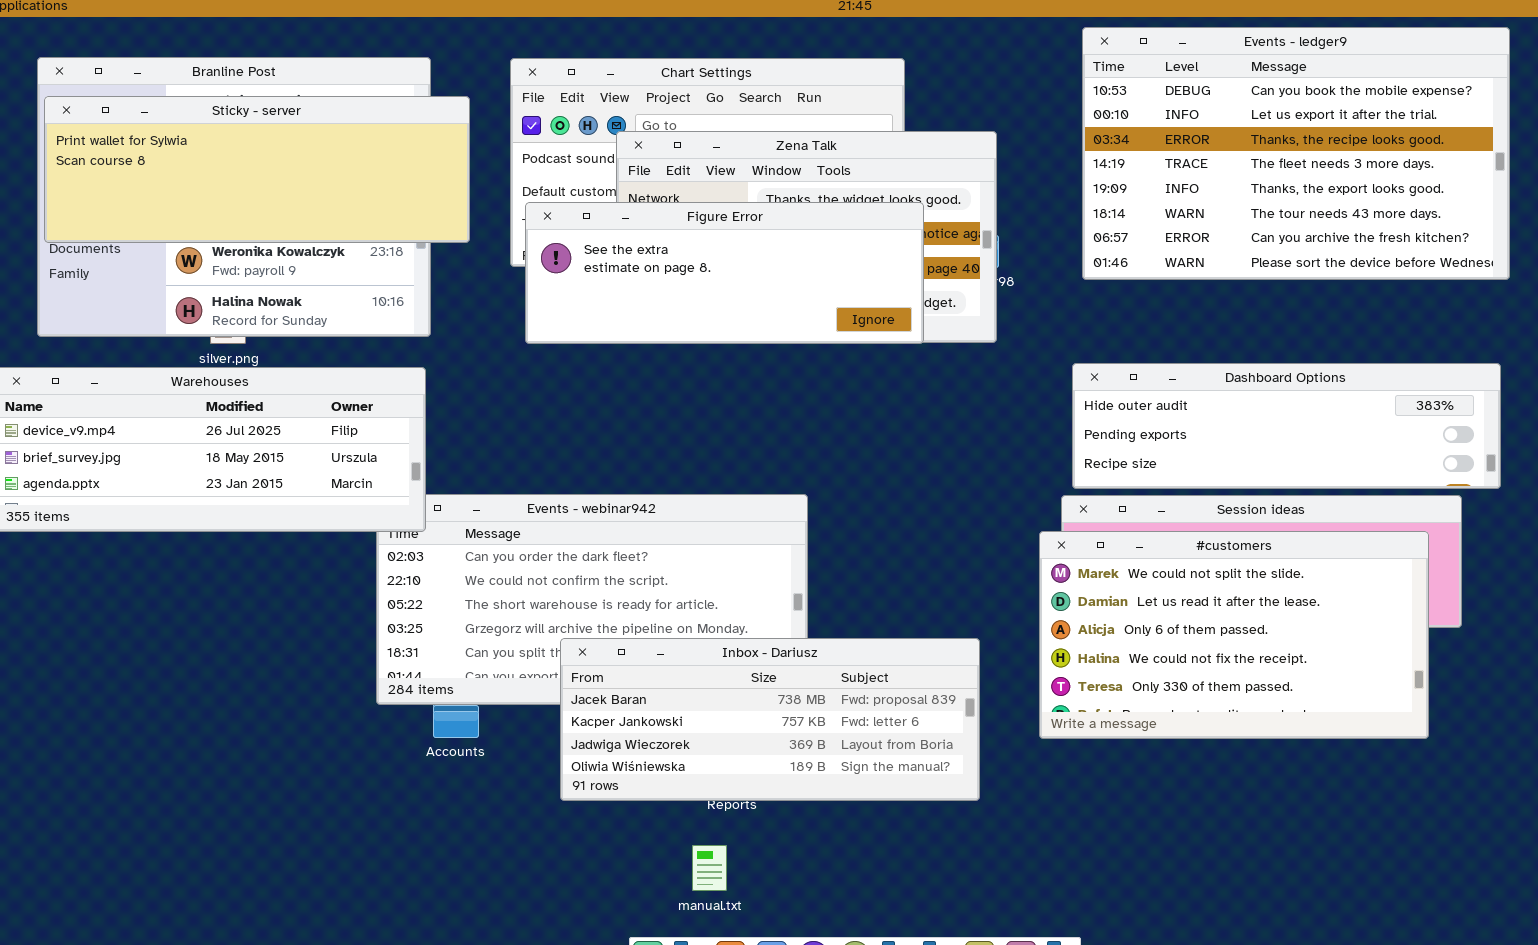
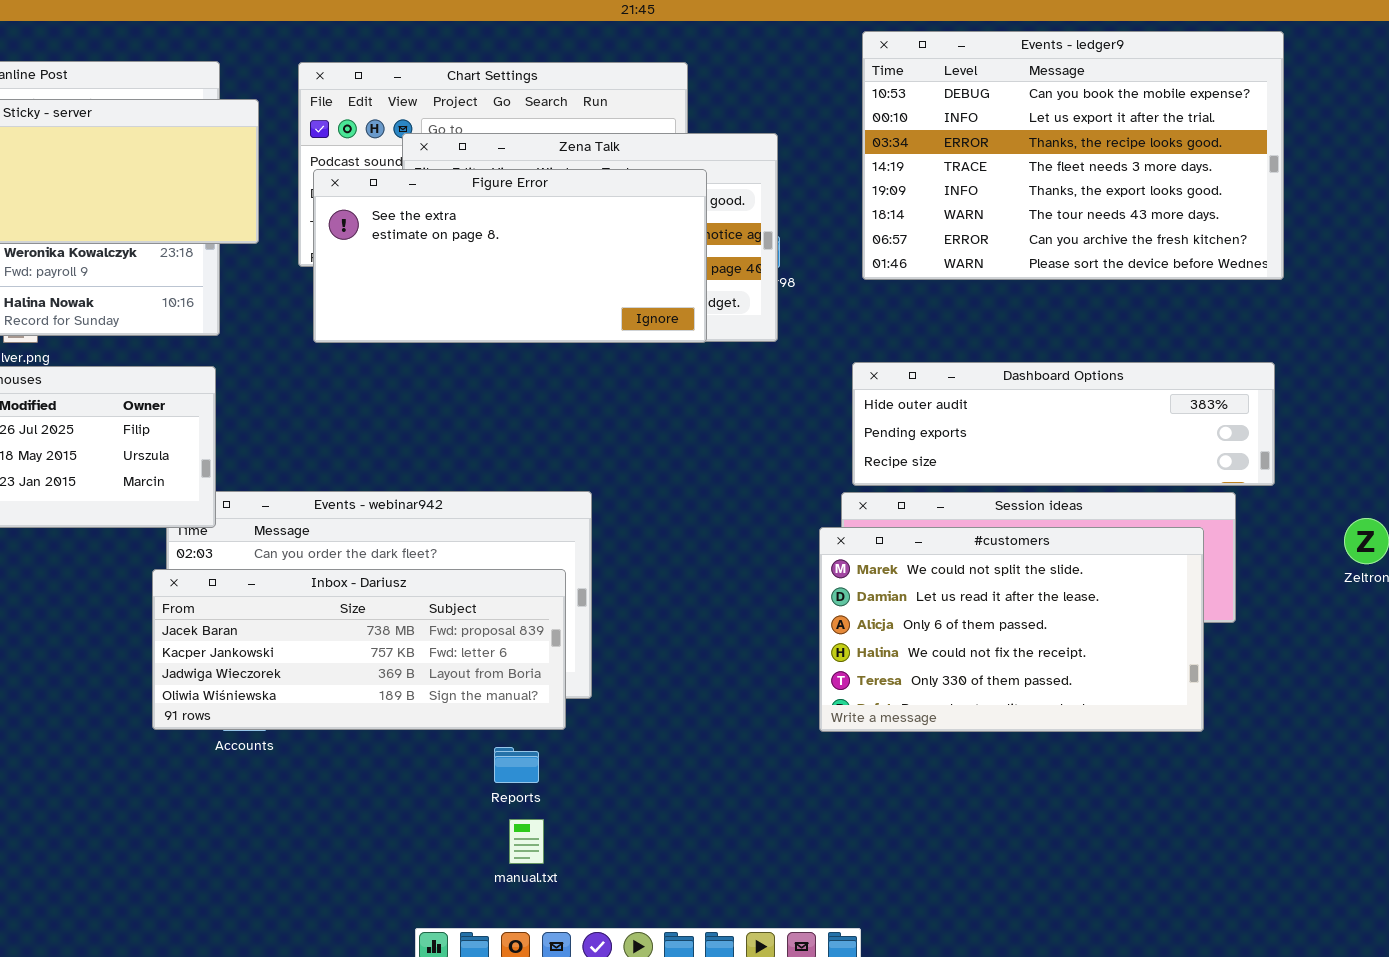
Figure Error: [525,202,924,344] -> [313,169,707,343], resized
Inbox - Dariusz: [560,638,980,801] -> [152,569,566,730], moved
manual.txt: [692,845,727,891] -> [509,819,544,864], moved

